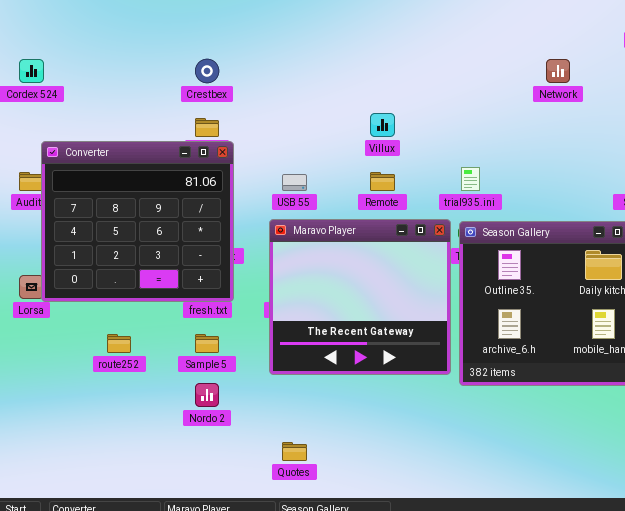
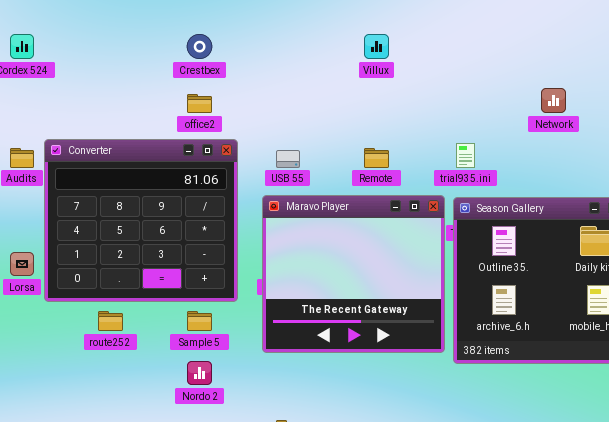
Network: [546,59,570,83] -> [541,88,566,113], moved
Villux: [370,113,395,137] -> [364,34,389,59], moved
Converter: [41,141,234,302] -> [44,139,238,302], moved

